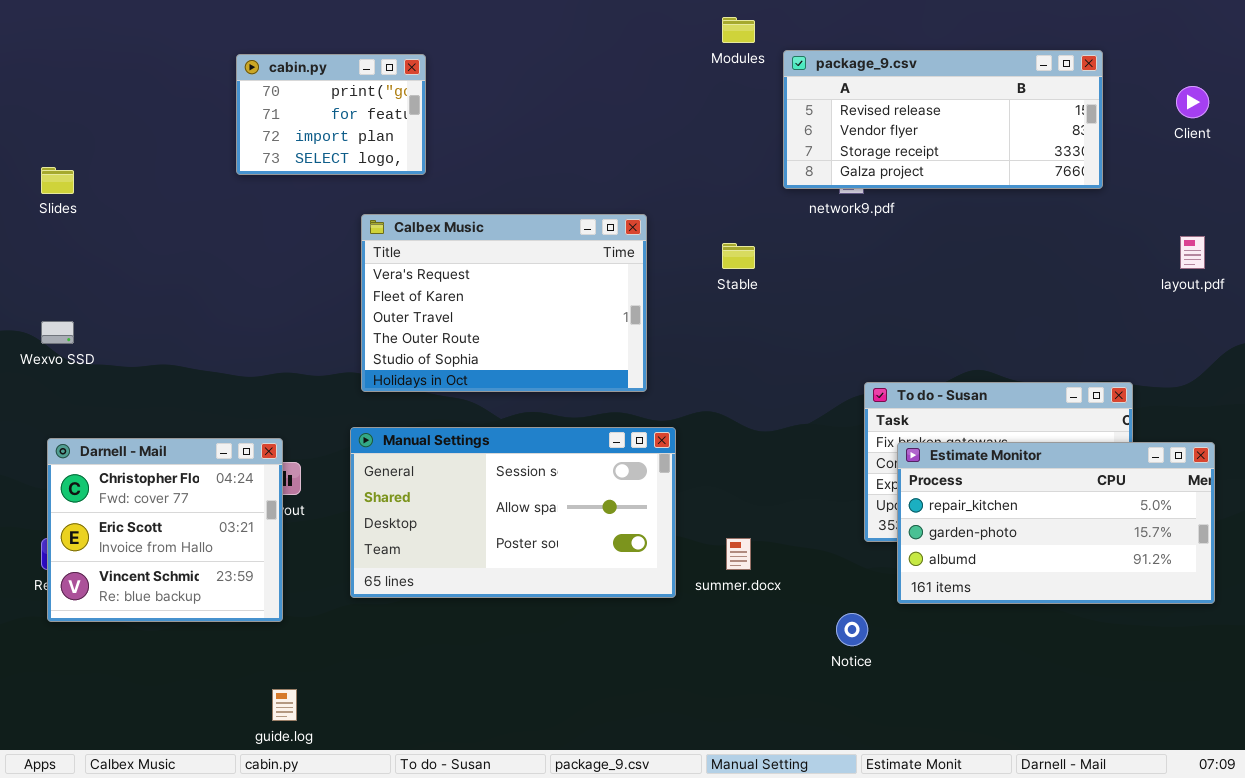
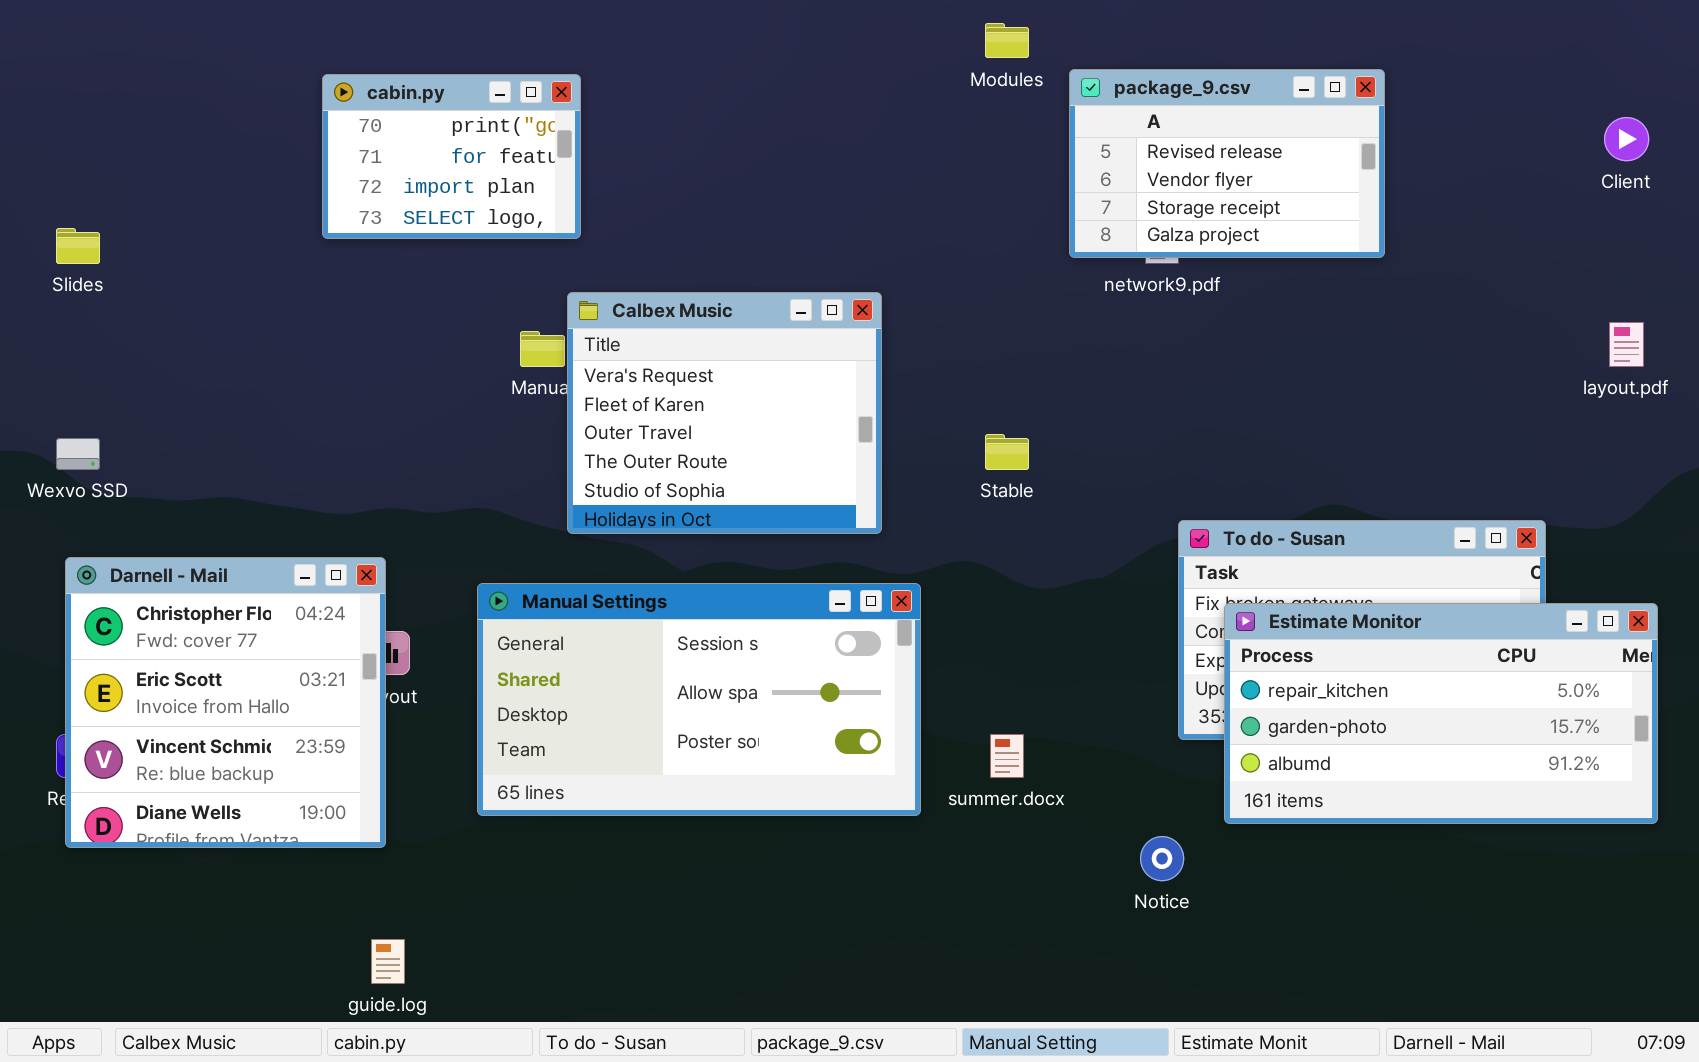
package_9.csv: [783,50,1103,189] -> [1069,69,1385,258], resized
Calbex Music: [361,214,647,392] -> [567,292,882,534], resized
Stable: [722,243,755,269] -> [985,434,1029,470], moved
Darnell - Mail: [47,438,283,622] -> [65,557,386,848], resized

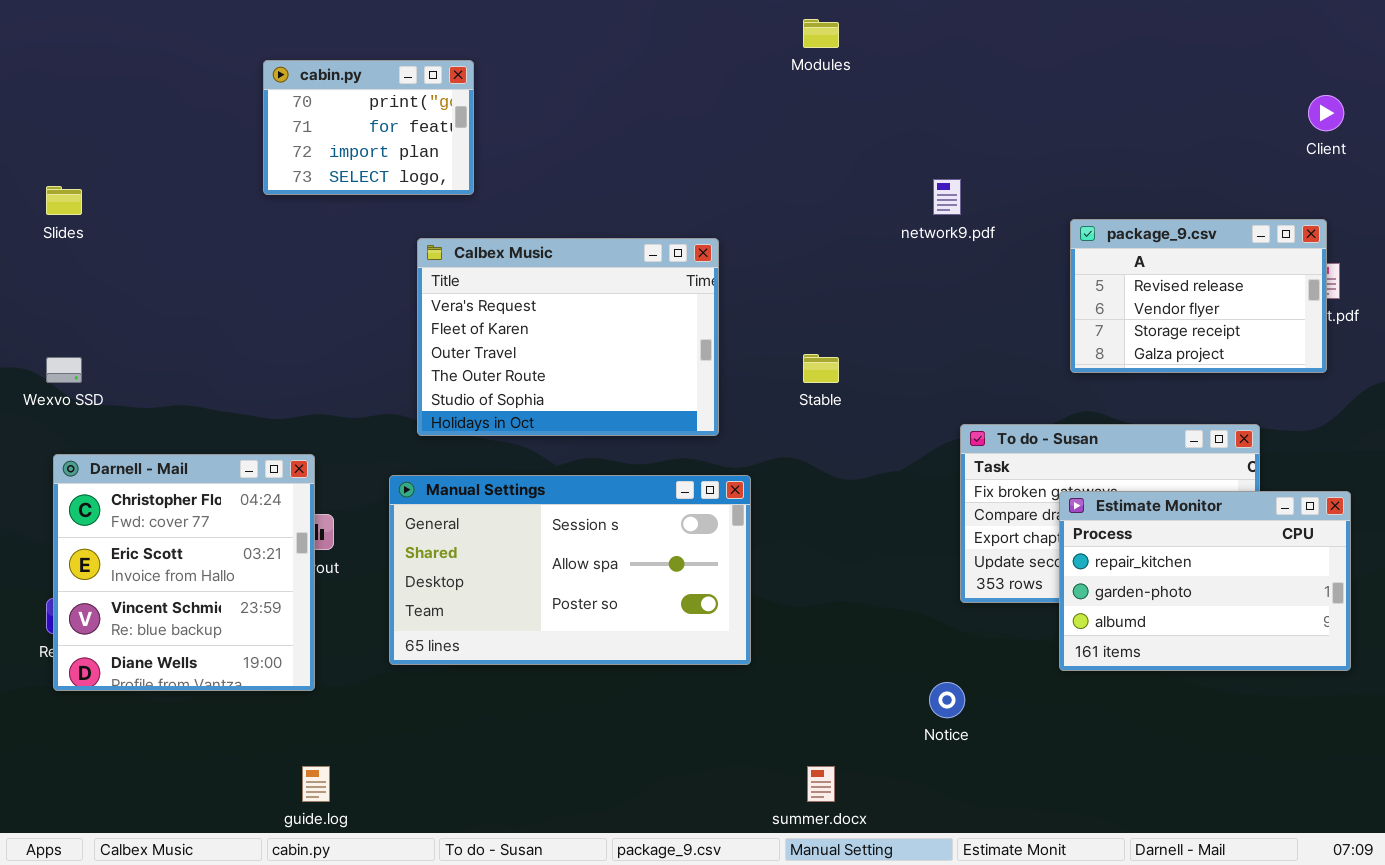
package_9.csv: [1069,69,1385,258] -> [1070,219,1327,373], moved
Calbex Music: [567,292,882,534] -> [417,238,719,436], resized
Estimate Monitor: [1224,603,1658,824] -> [1059,491,1351,671], resized
summer.docx: [990,734,1024,778] -> [807,766,835,802], moved

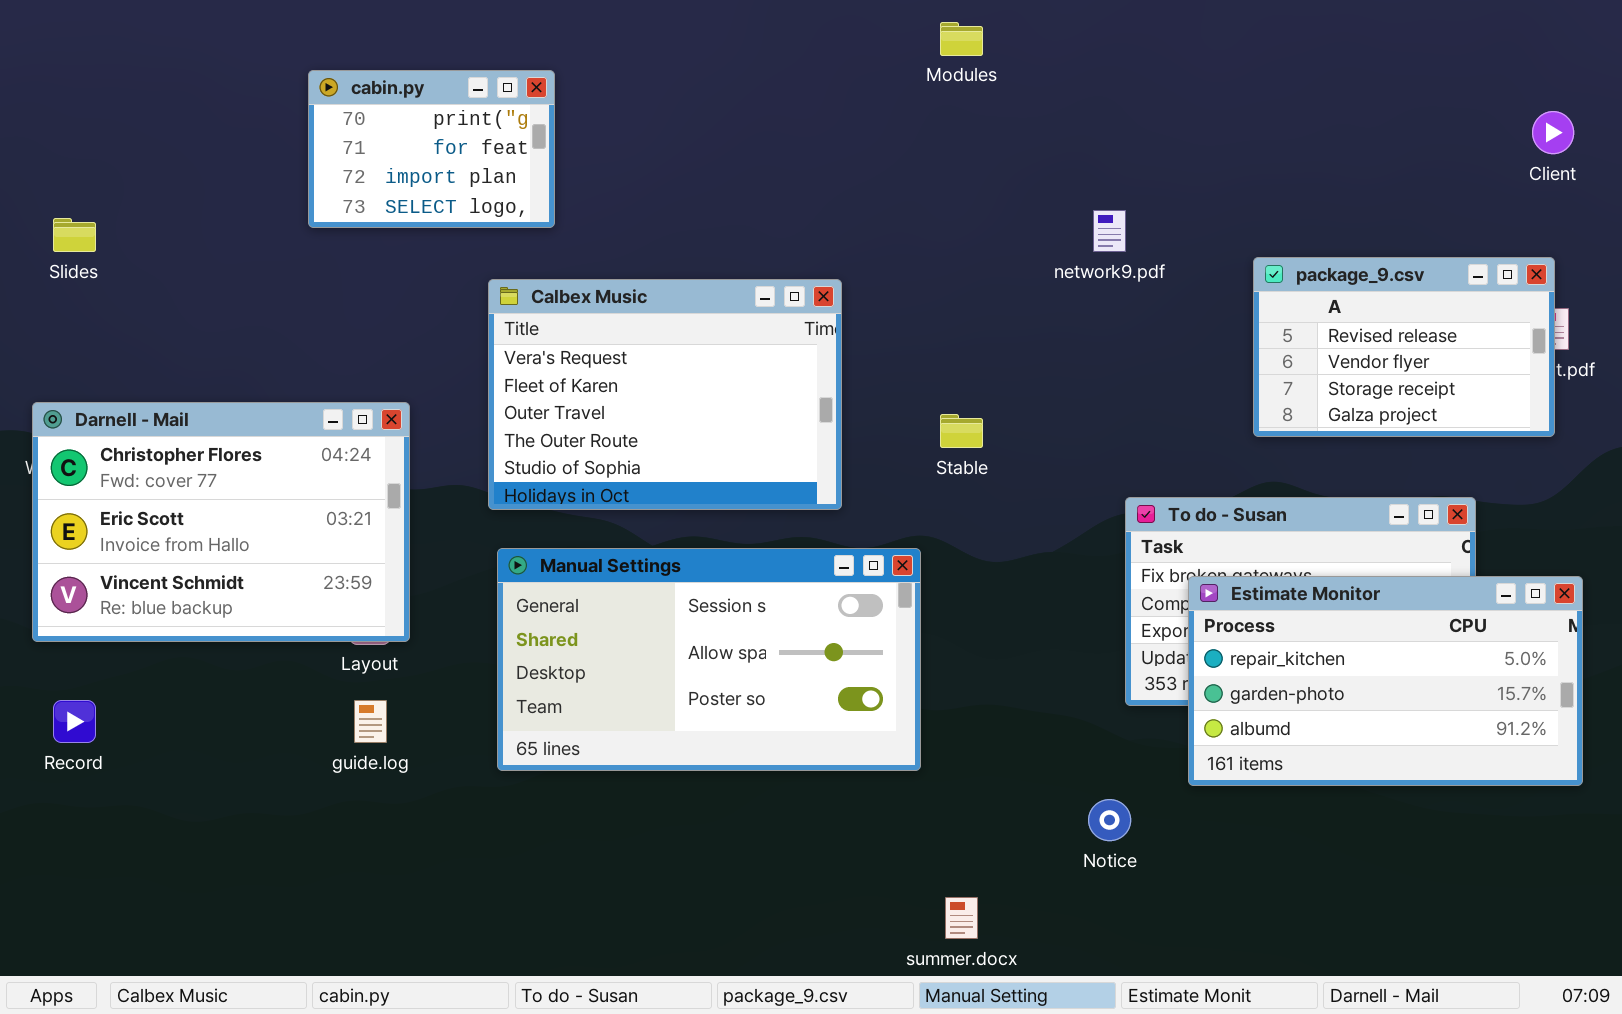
Darnell - Mail: [53,454,315,691] -> [32,402,410,642], moved, resized
Manual Settings: [389,475,751,665] -> [497,548,921,771], moved
Estimate Monitor: [1059,491,1351,671] -> [1188,576,1583,786], resized
guide.log: [302,766,330,802] -> [354,700,387,743], moved

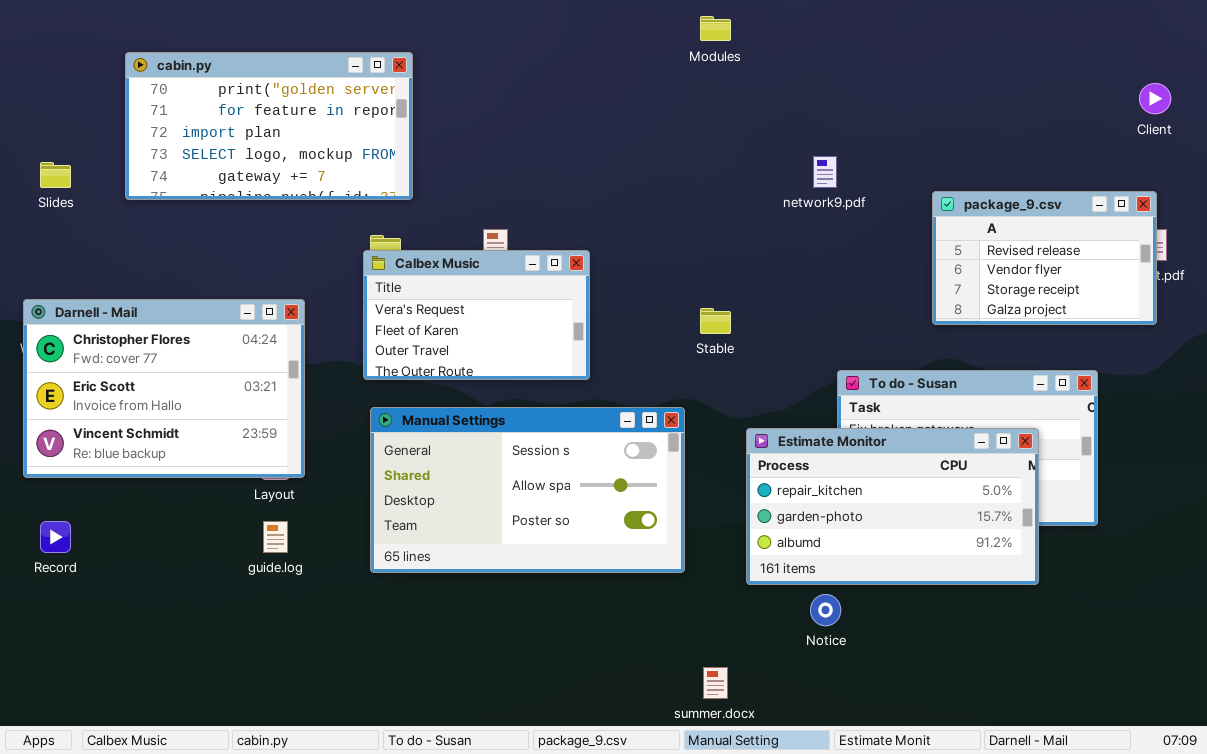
cabin.py: [308,70,555,228] -> [125,52,413,200], resized
Calbex Music: [488,279,842,510] -> [363,250,590,380], resized
Estimate Monitor: [1188,576,1583,786] -> [746,428,1039,585], moved

